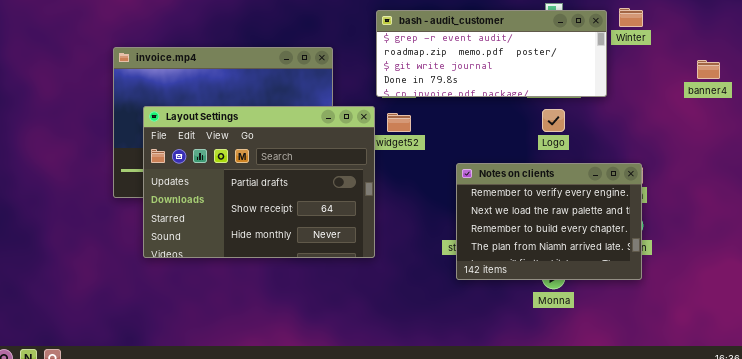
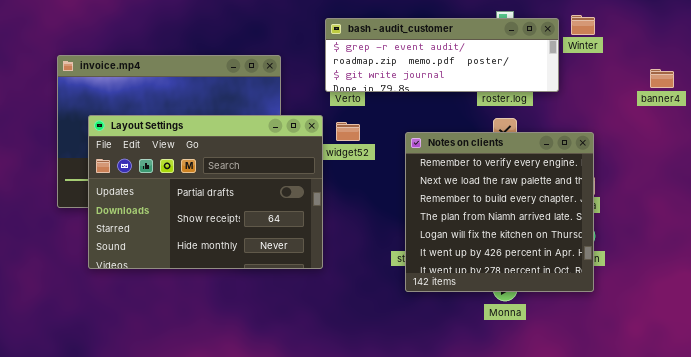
bash - audit_customer: [376,10,607,97] -> [325,18,559,92], resized
Notes on clients: [456,163,642,280] -> [405,132,594,292], resized

